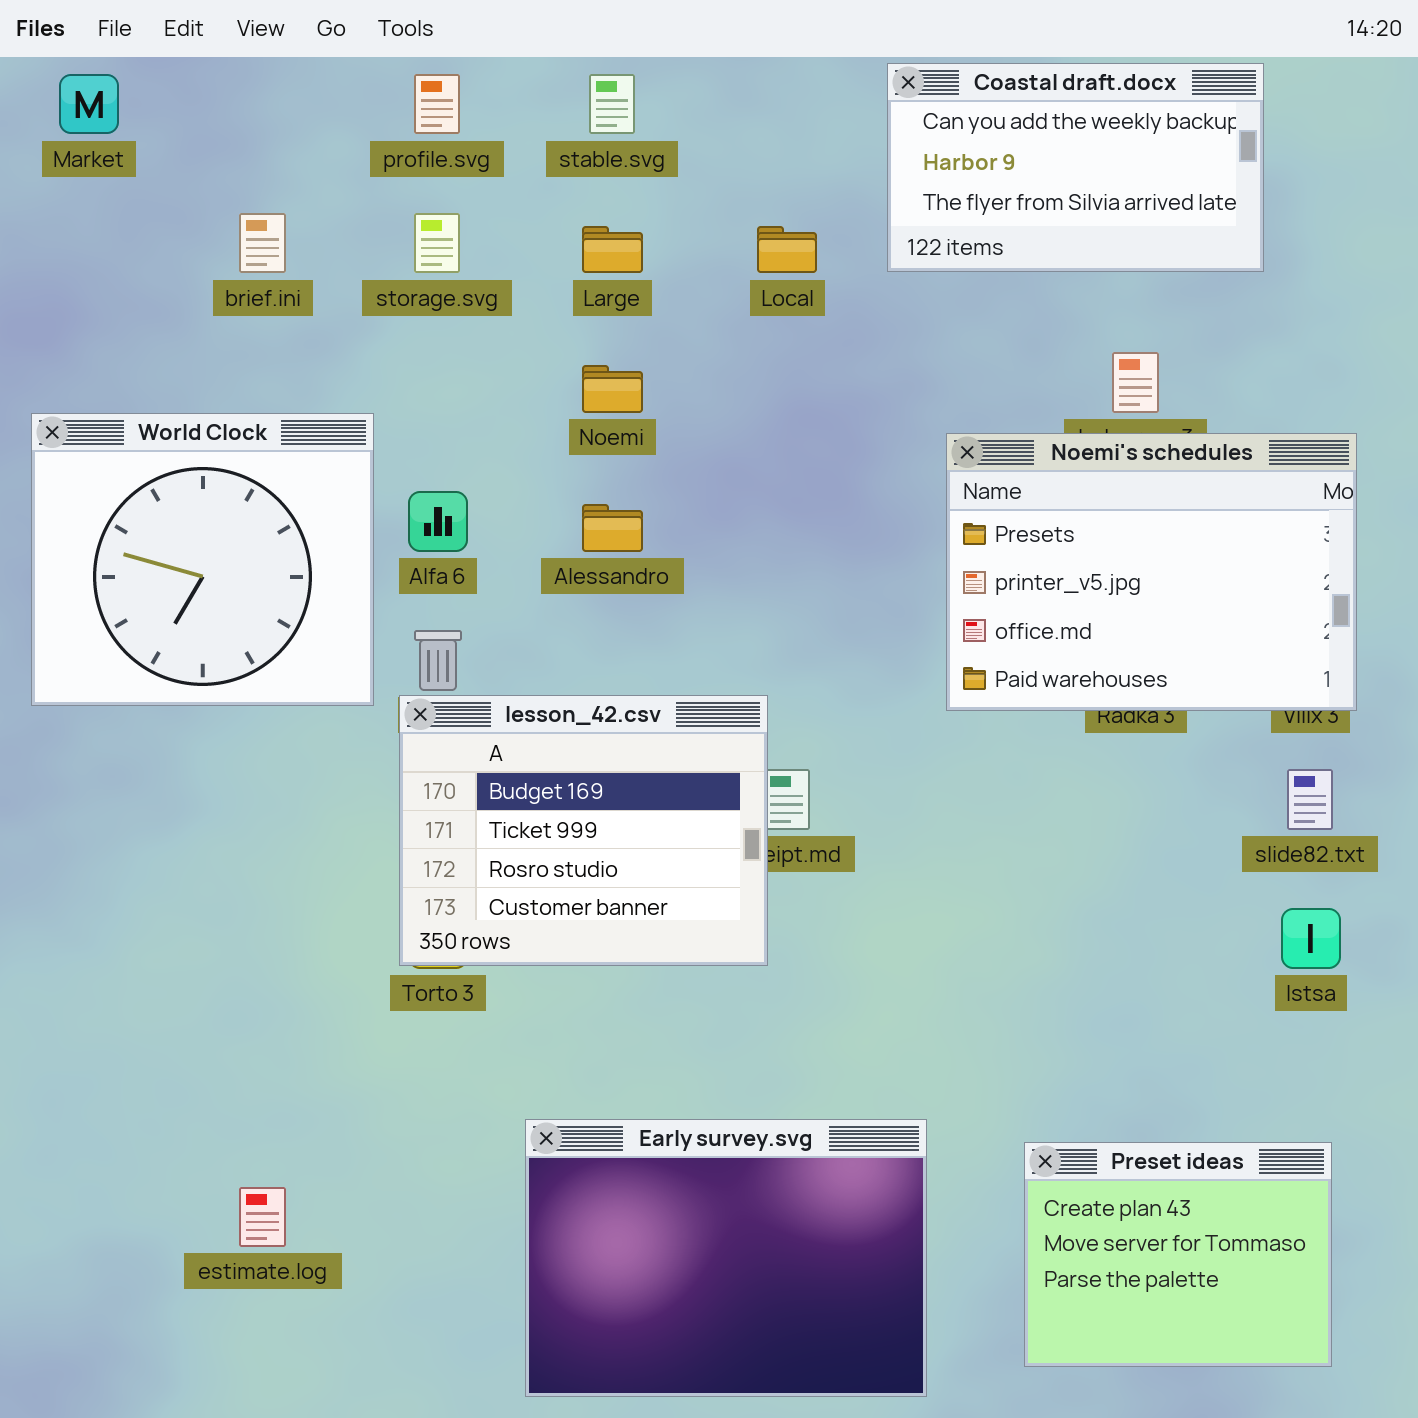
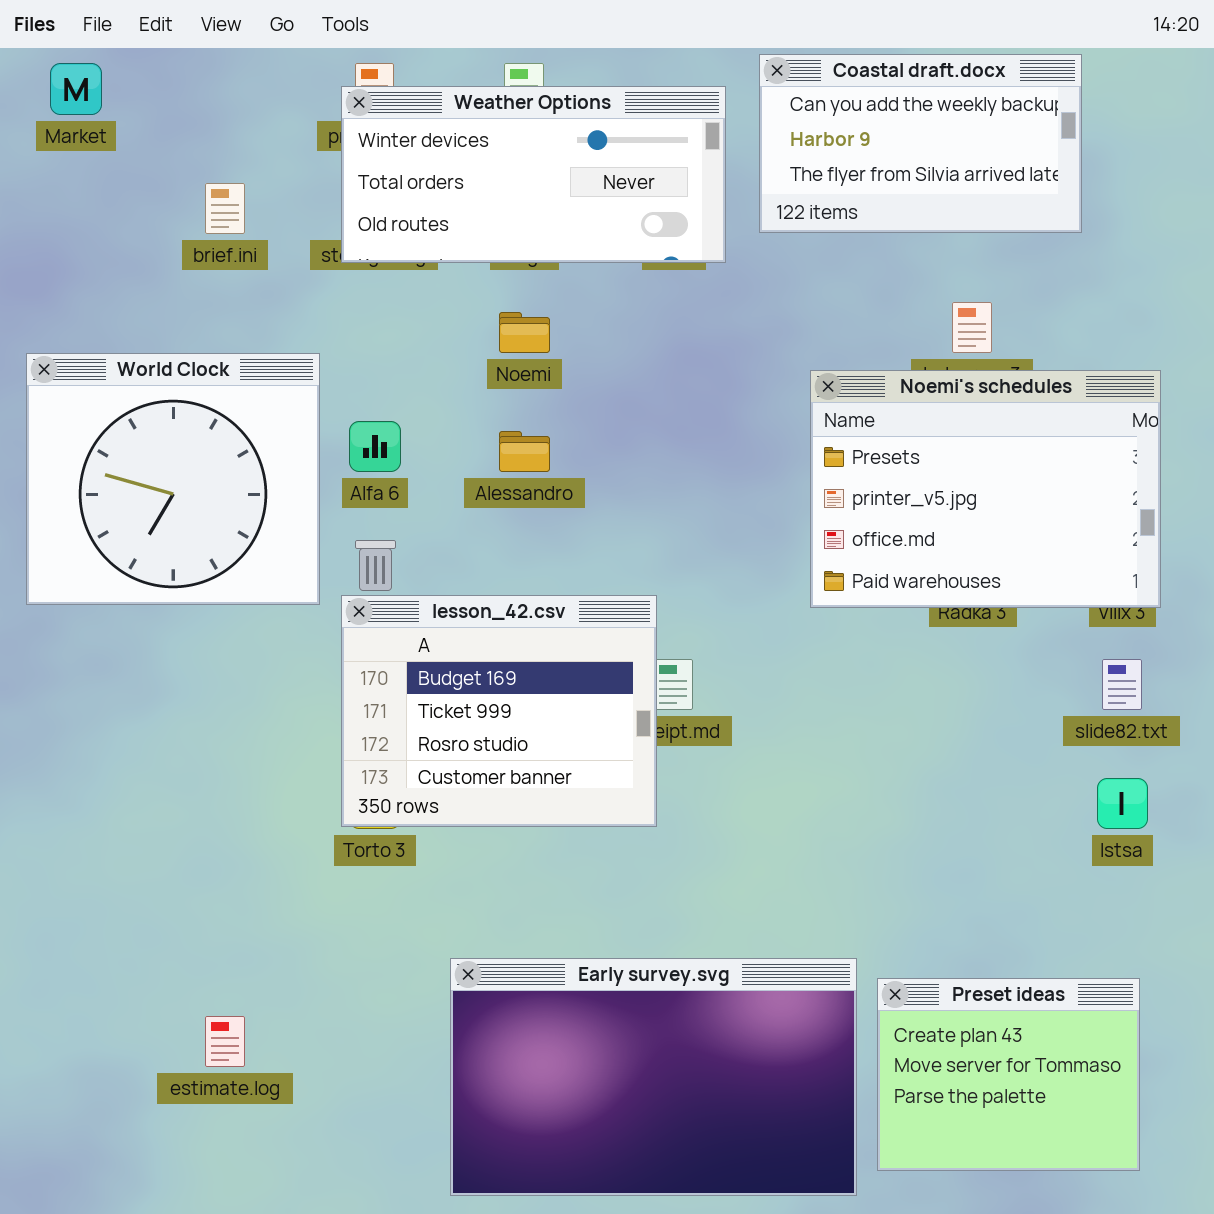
Weather Options: none -> [341,86,726,263], opened
Early survey.svg: [525,1119,927,1397] -> [450,958,857,1196], resized

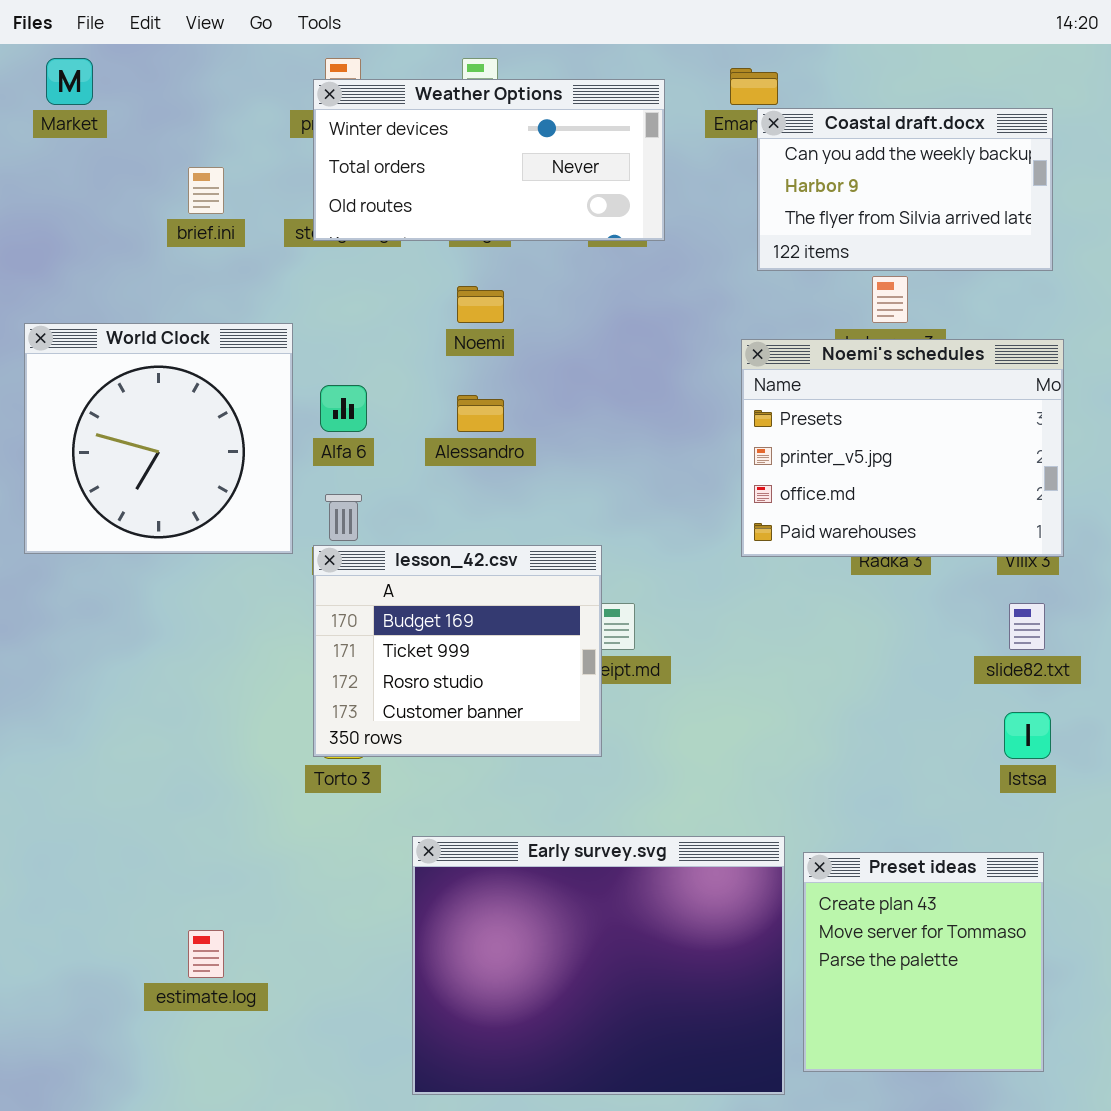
Coastal draft.docx: [759,54,1082,233] -> [757,108,1053,271], moved
Early survey.svg: [450,958,857,1196] -> [412,836,785,1095], resized
Preset ideas: [877,978,1140,1171] -> [803,852,1044,1072], resized

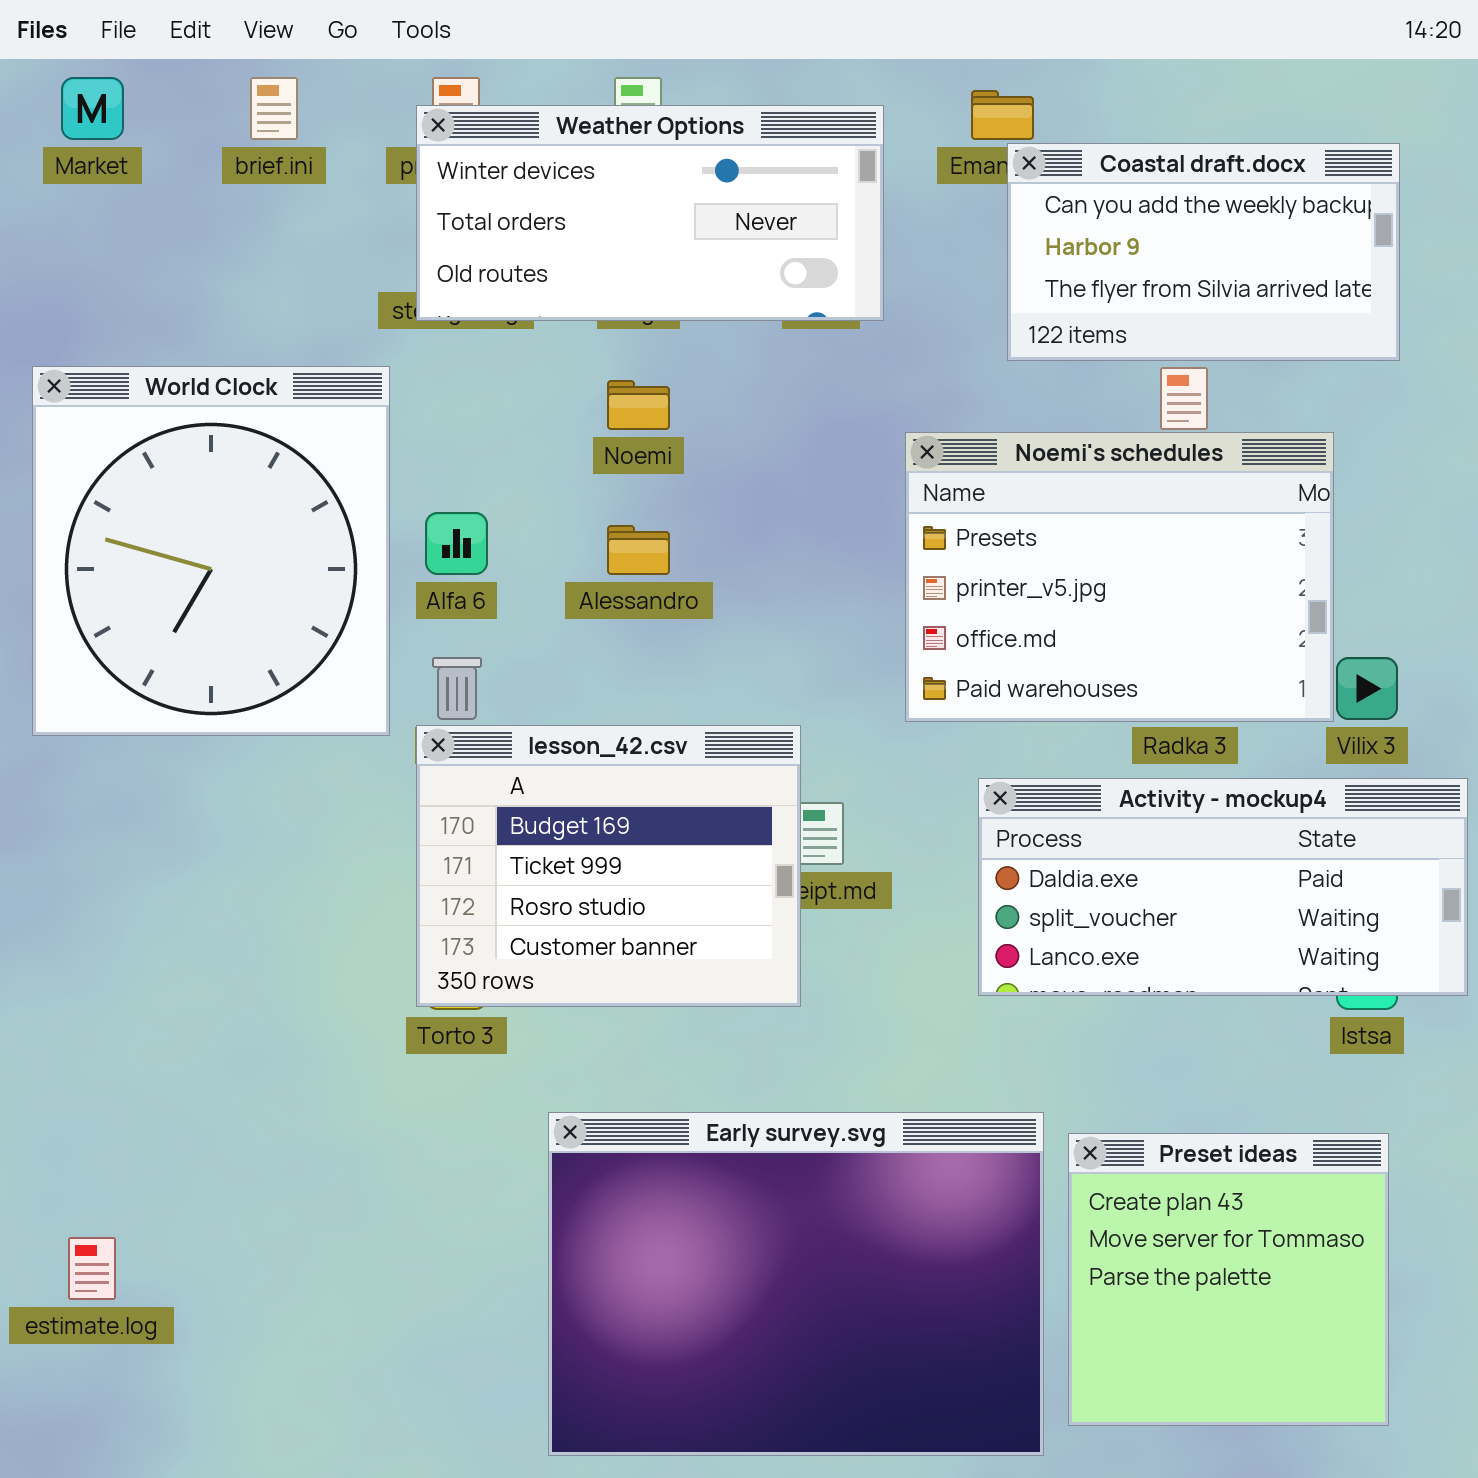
brief.ini: [188,167,224,214] -> [250,77,298,140], moved
World Clock: [24,323,293,554] -> [32,366,390,736], resized
Noemi's schedules: [741,339,1064,557] -> [905,432,1334,722], moved
Activity - mockup4: none -> [978,778,1468,996], opened
estimate.log: [188,930,224,978] -> [68,1237,116,1300], moved

